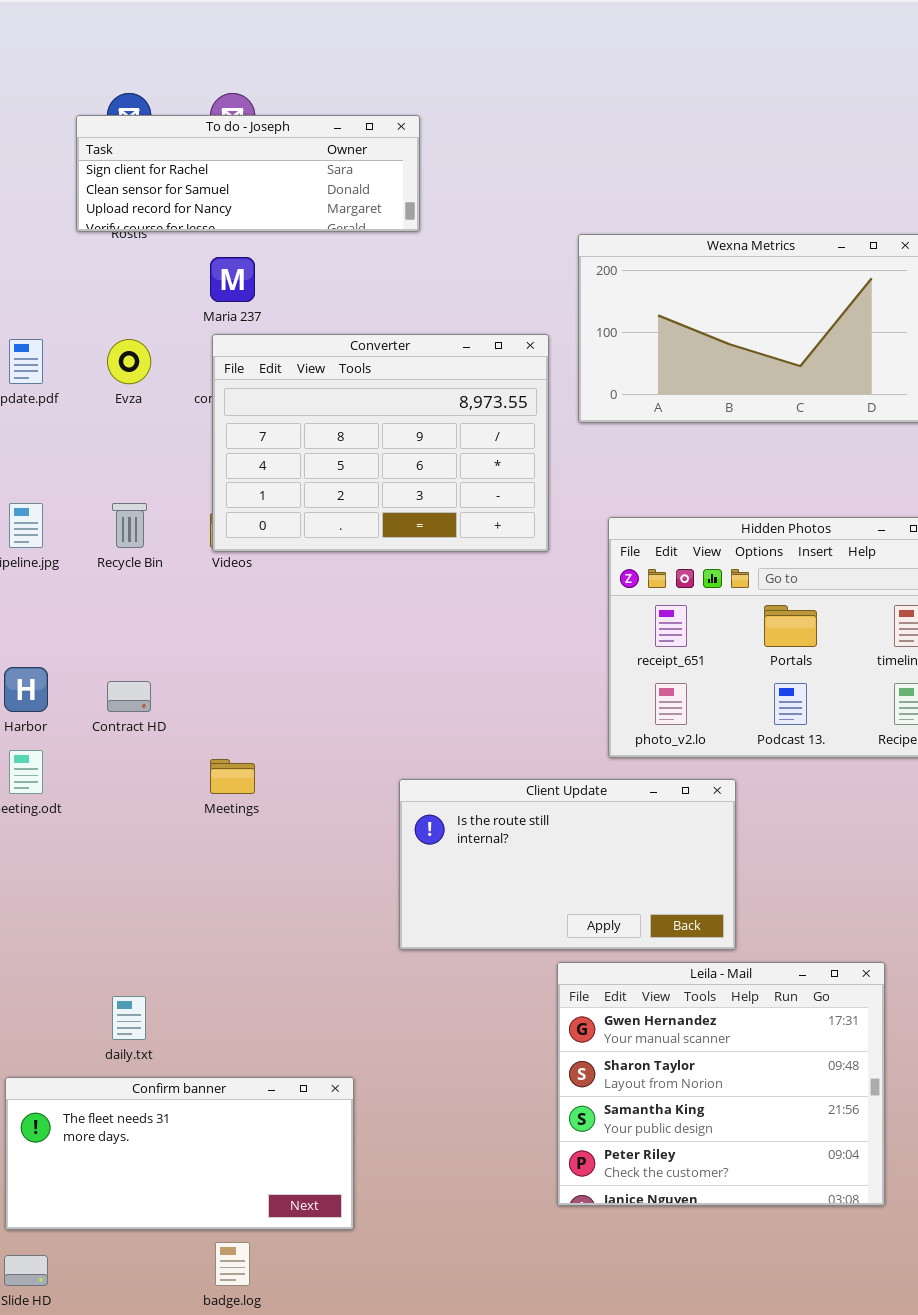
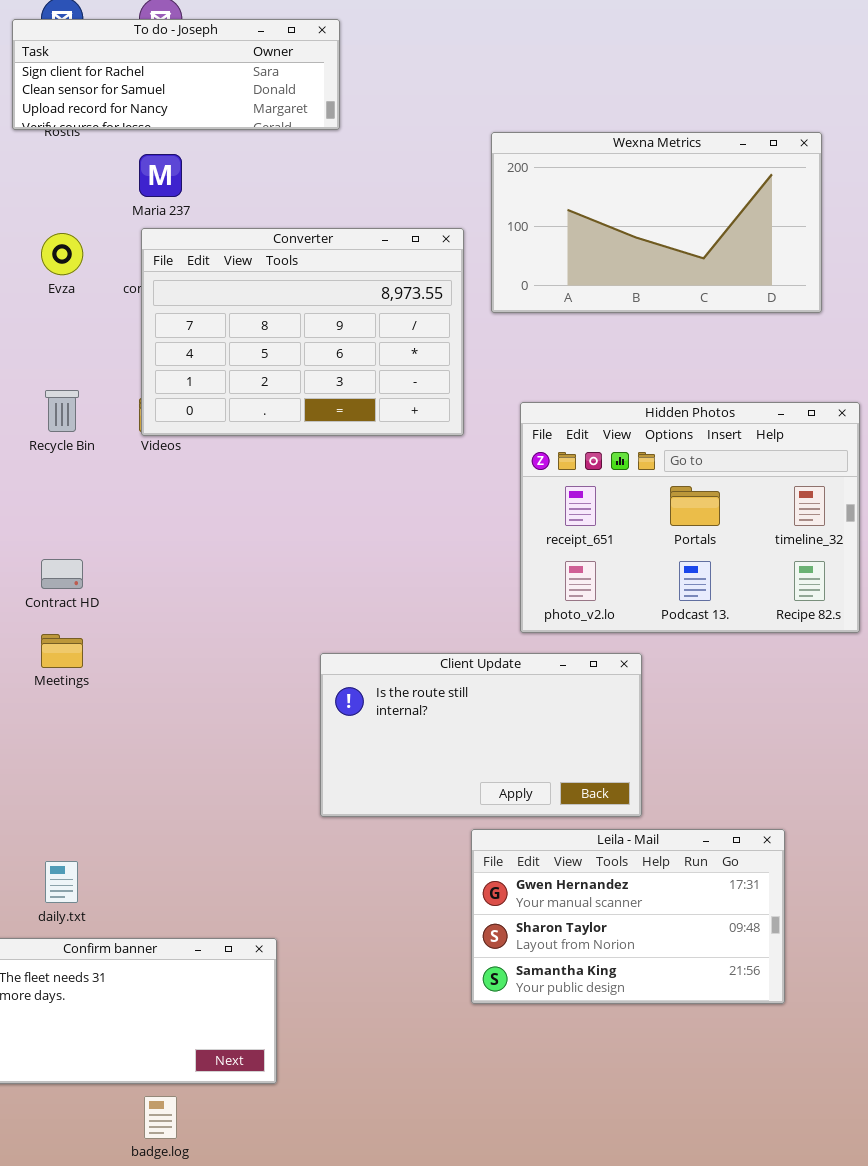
Meetings: [210,759,255,794] -> [41,634,83,668], moved
Leila - Mail: [557,962,885,1206] -> [471,829,785,1004], resized

